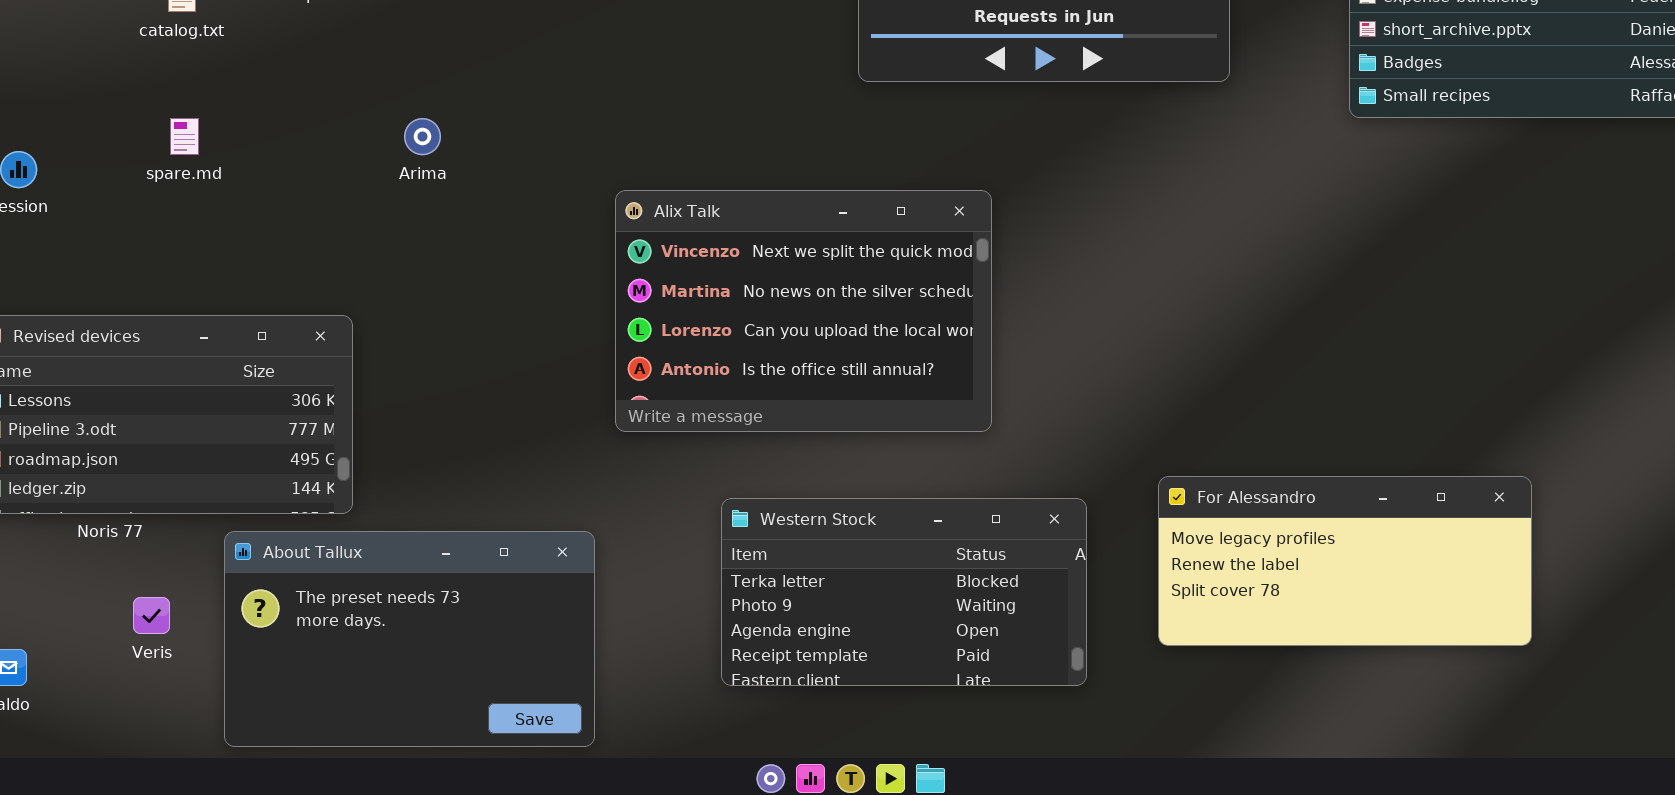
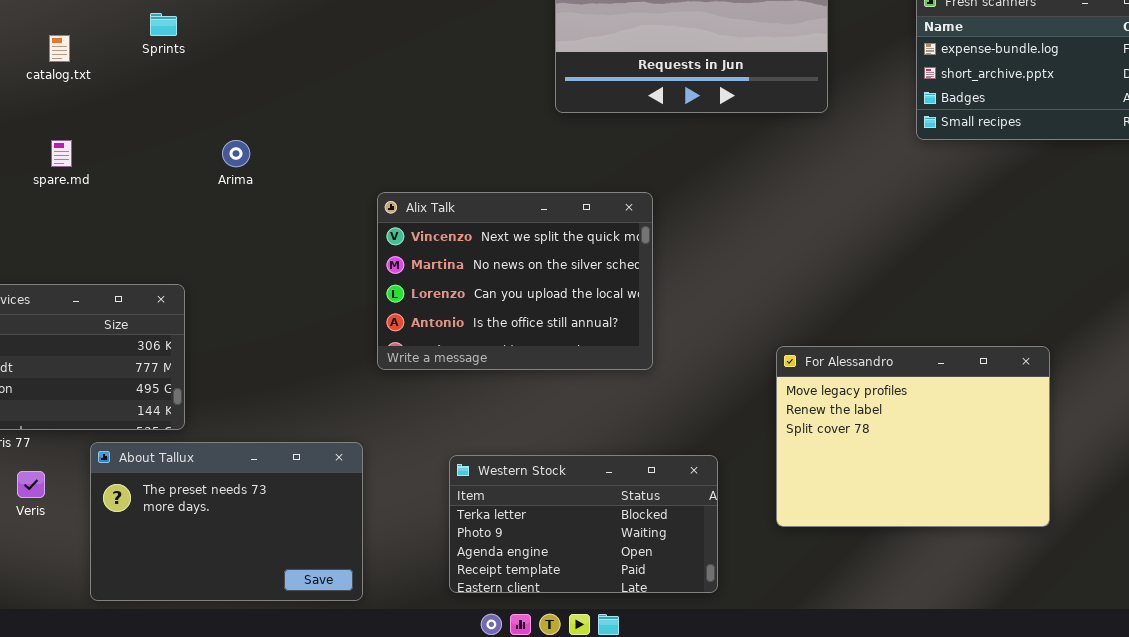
For Alessandro: [1158,476,1532,646] -> [776,346,1050,527], resized
Western Stock: [721,498,1087,686] -> [449,455,718,593], moved
Veris: [133,597,170,634] -> [17,471,45,498], moved

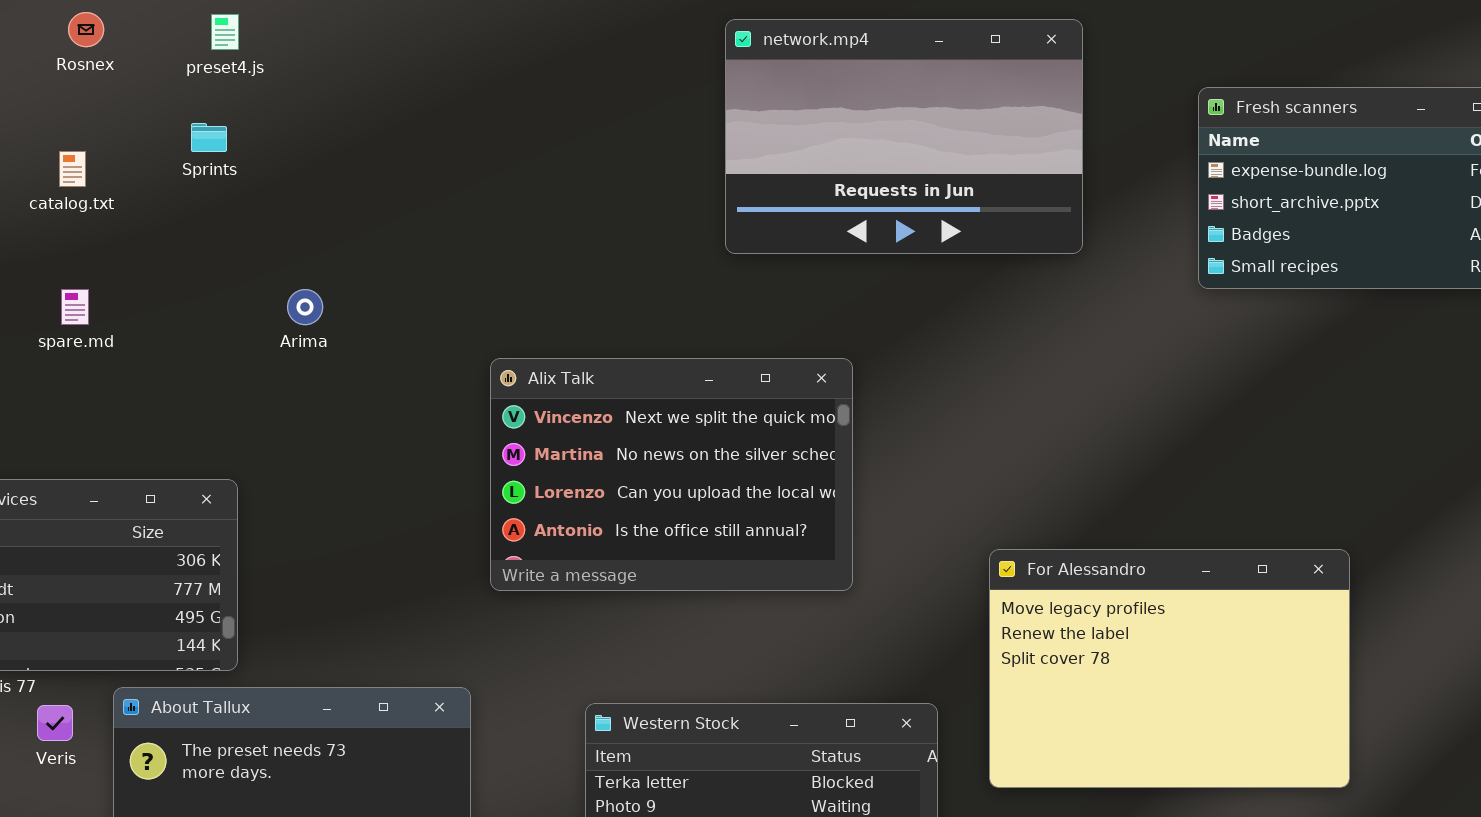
For Alessandro: [776,346,1050,527] -> [989,549,1350,788], moved
Veris: [17,471,45,498] -> [37,705,73,741], moved

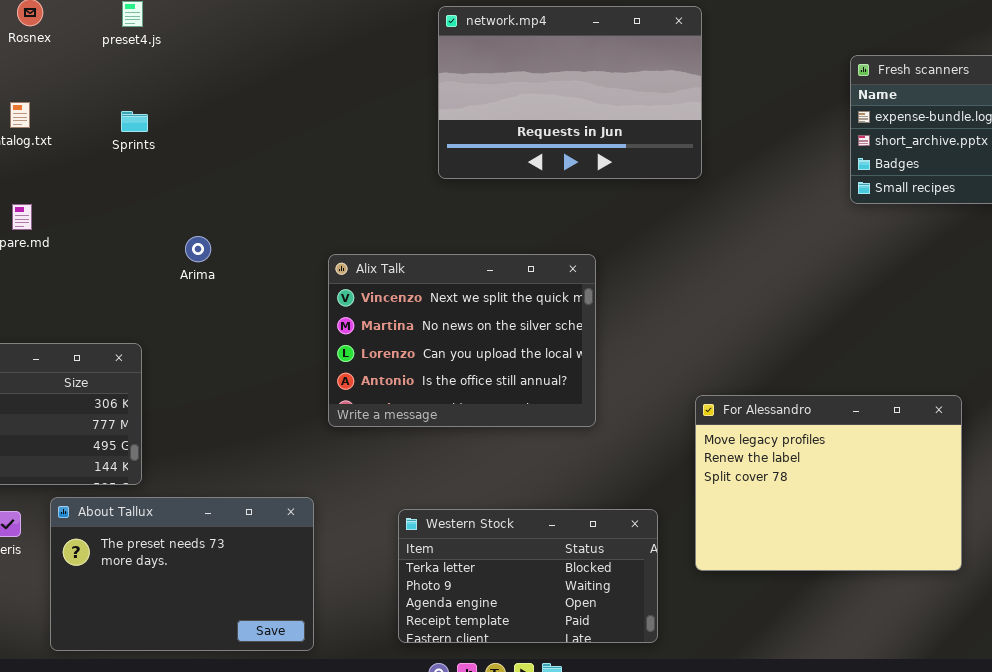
network.mp4: [725,19,1083,254] -> [438,6,702,179], moved
Sprints: [191,123,227,152] -> [121,111,148,132], moved
Arima: [287,289,323,325] -> [185,236,211,262], moved

